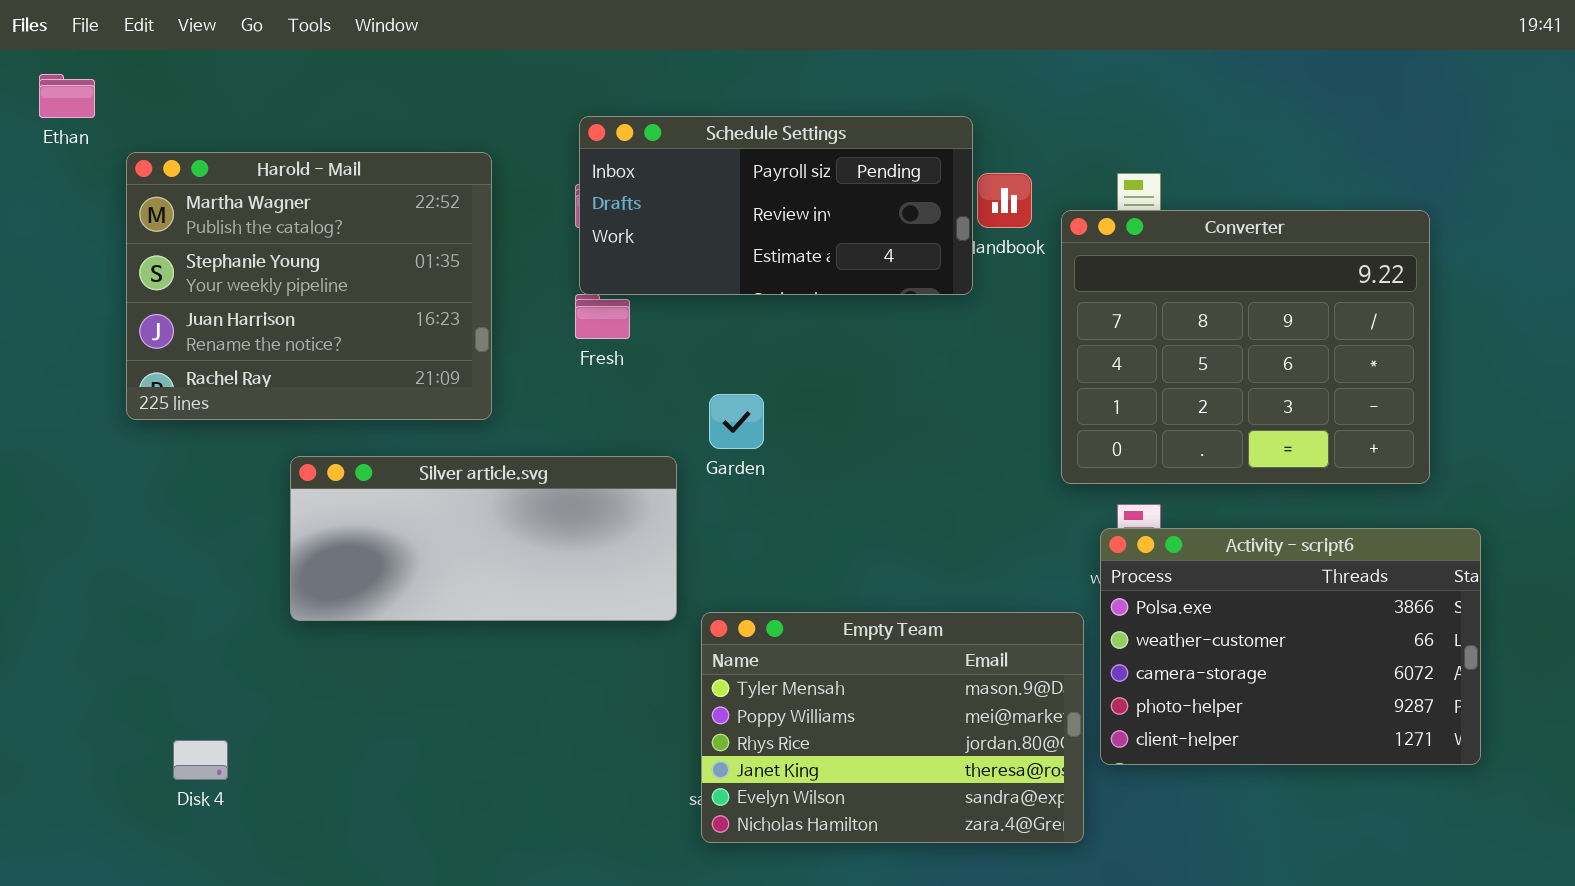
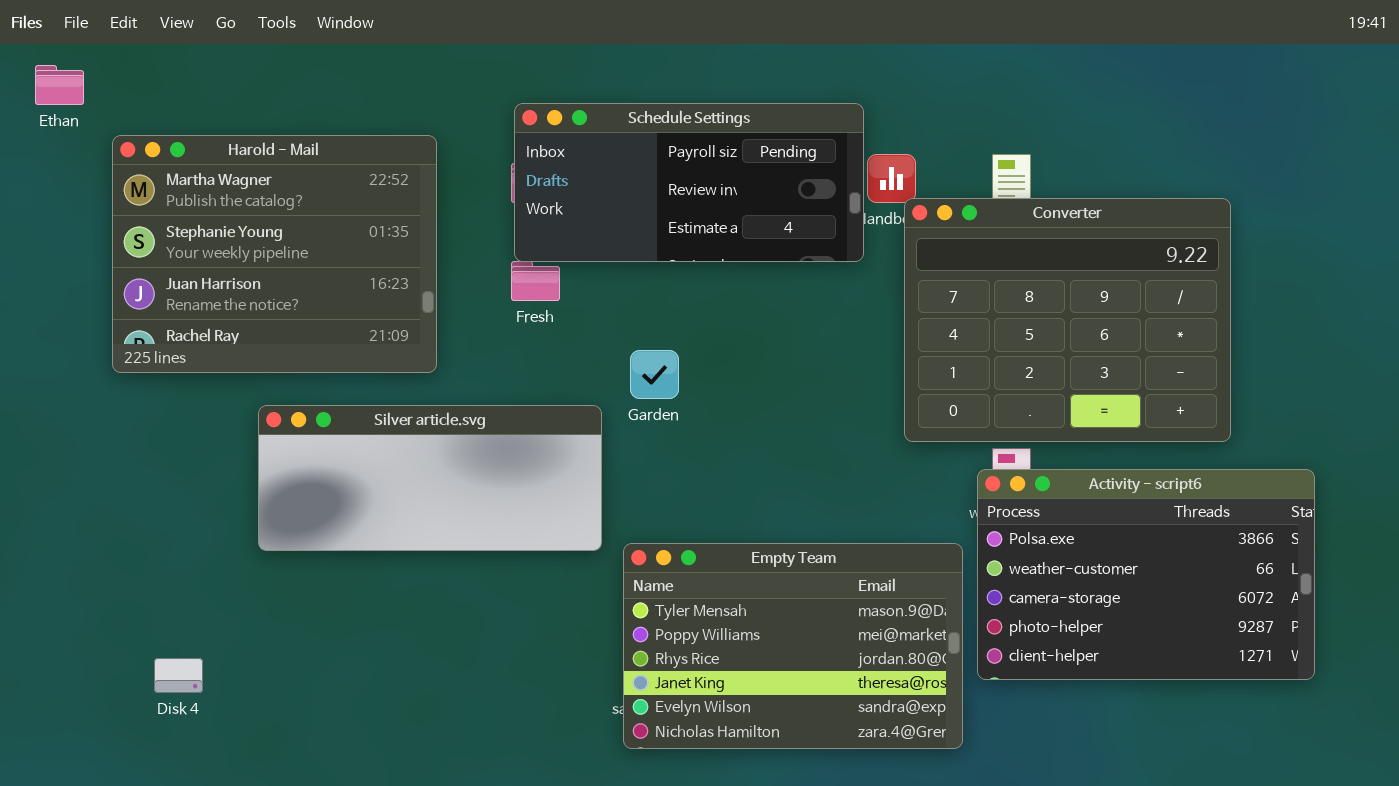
Converter: [1061,210,1430,484] -> [904,198,1231,442], moved

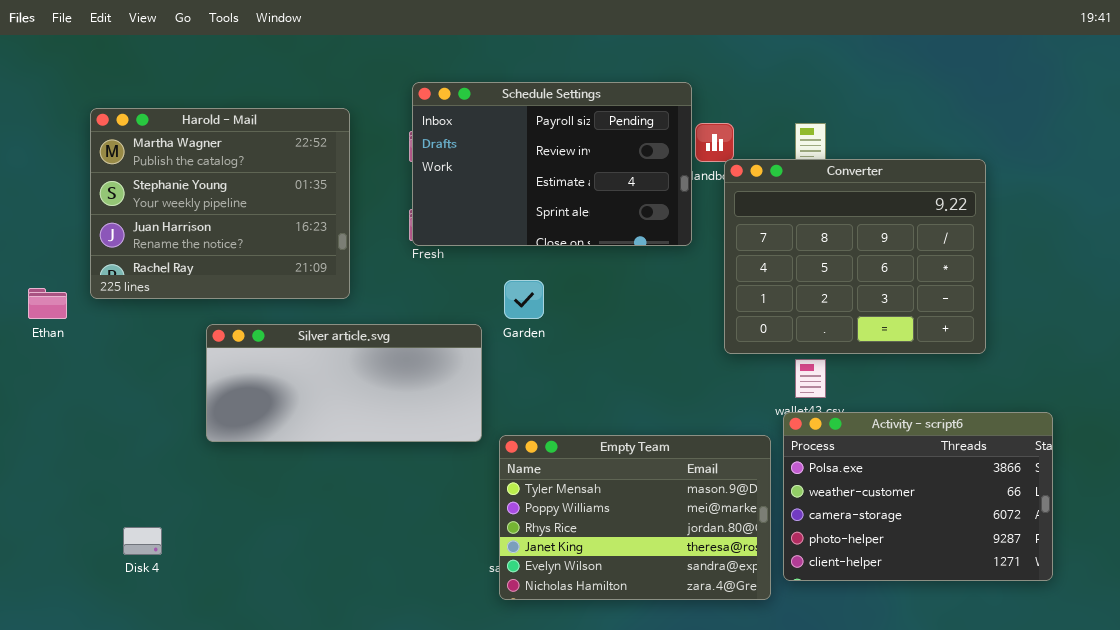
Ethan: [35,65,84,105] -> [28,288,67,319], moved
Schedule Settings: [514,103,864,262] -> [412,82,692,246], resized
Activity - script6: [977,469,1315,680] -> [783,412,1053,581], moved

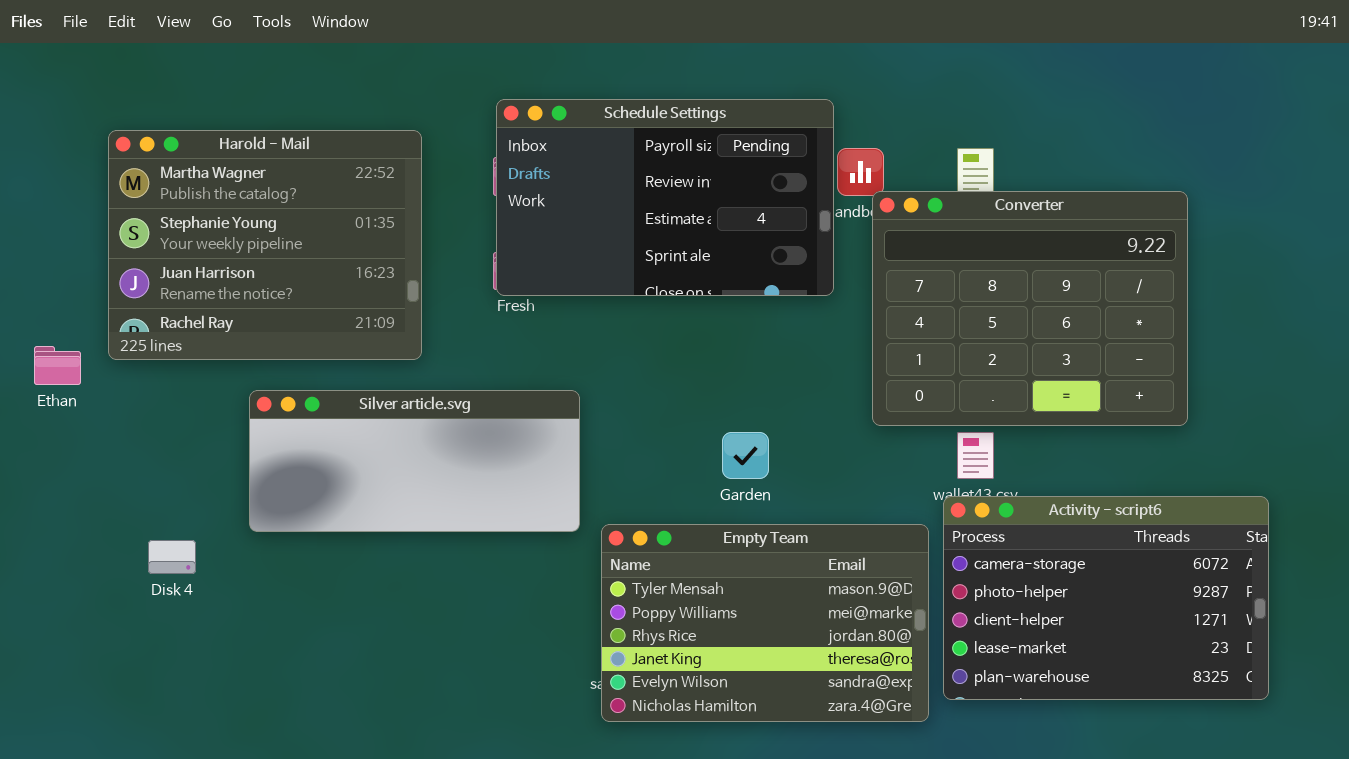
Garden: [504,280,544,319] -> [722,432,769,479], moved
Activity - script6: [783,412,1053,581] -> [943,496,1269,700], scrolled down 2 rows
Disk 4: [123,527,162,555] -> [148,540,196,574], moved

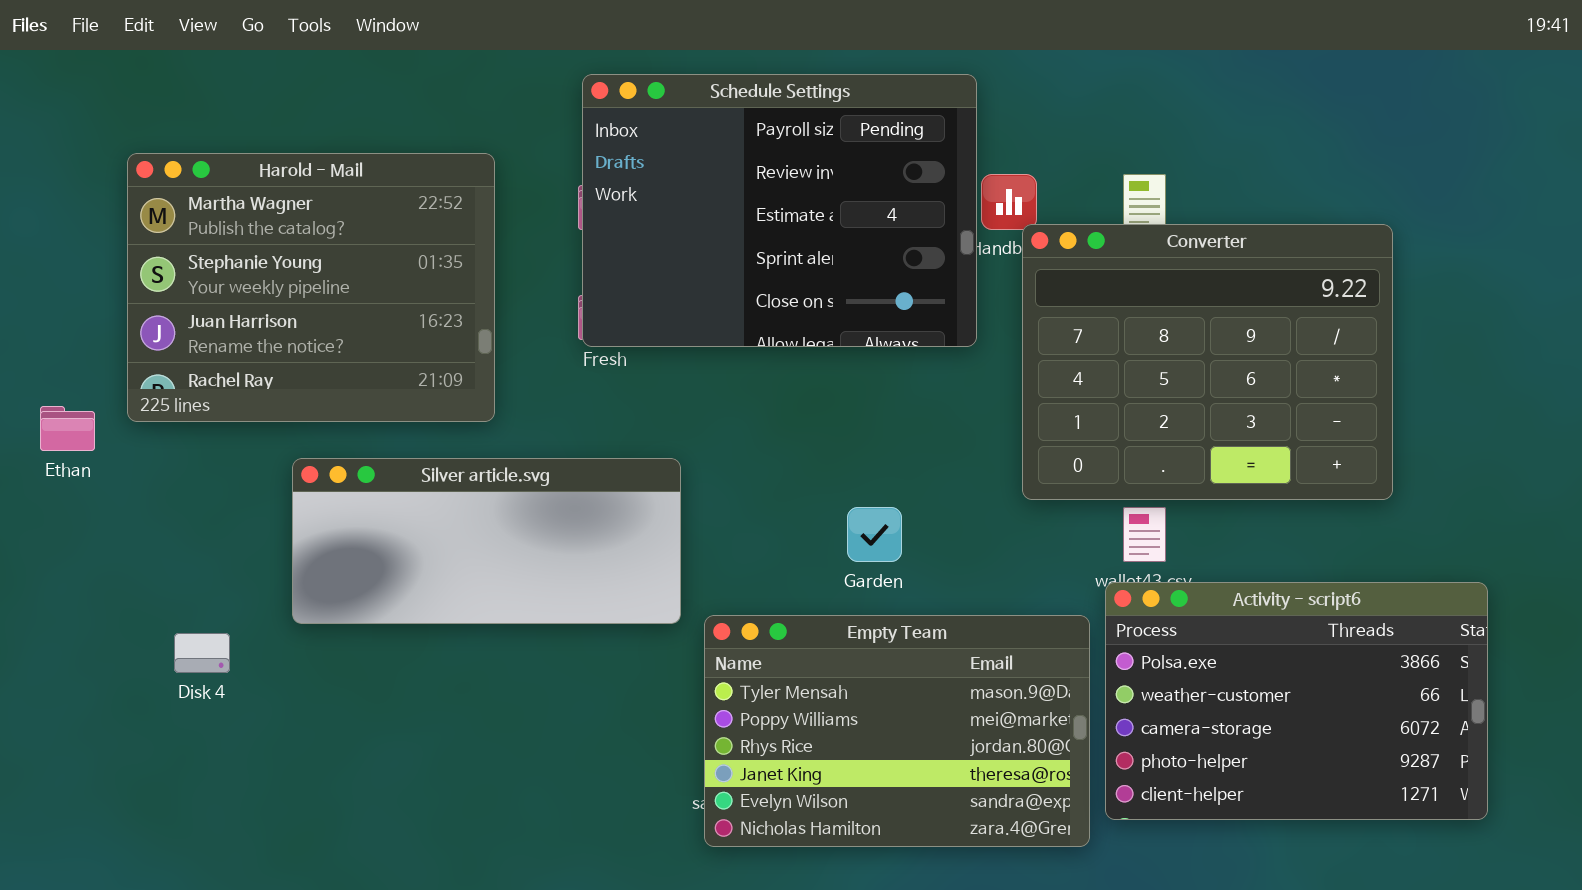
Schedule Settings: [496,99,834,296] -> [582,74,977,347], resized
Activity - script6: [943,496,1269,700] -> [1105,582,1488,820], scrolled up 2 rows

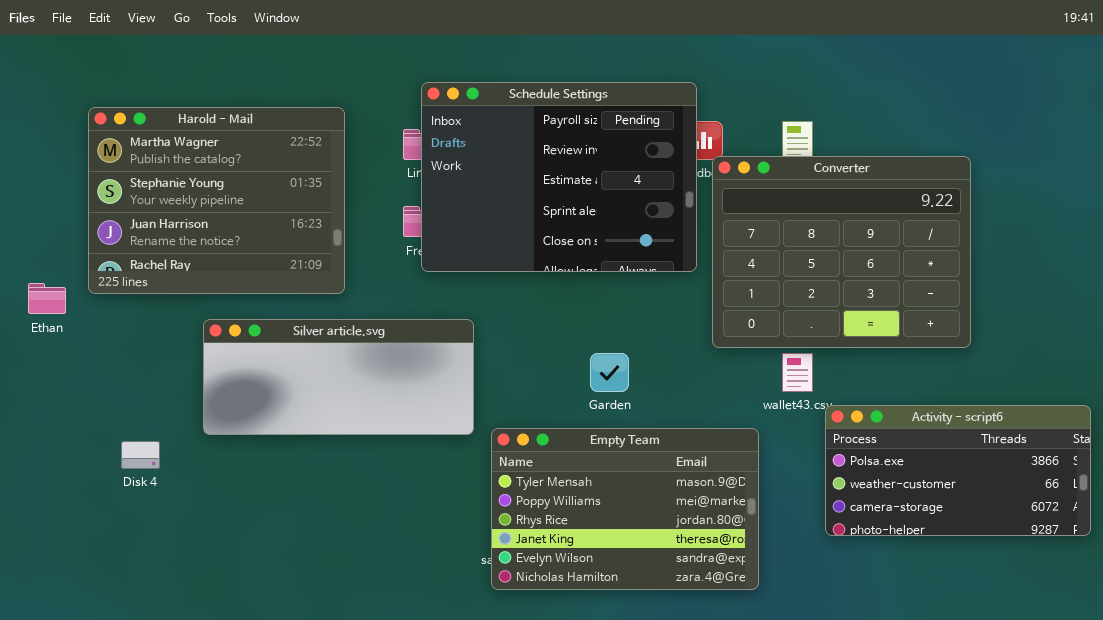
Schedule Settings: [582,74,977,347] -> [421,82,697,272], moved
Activity - script6: [1105,582,1488,820] -> [825,405,1091,536], moved, resized

